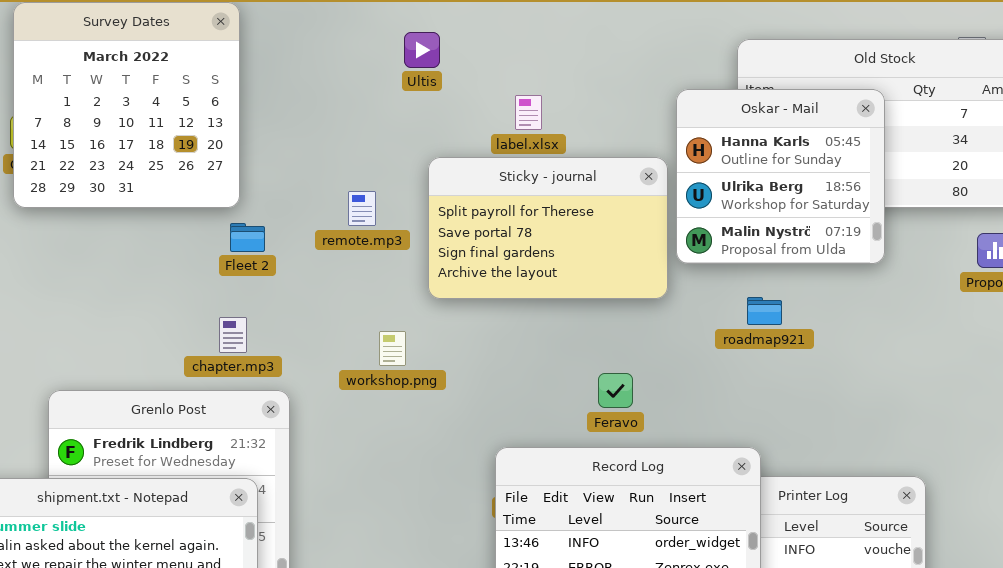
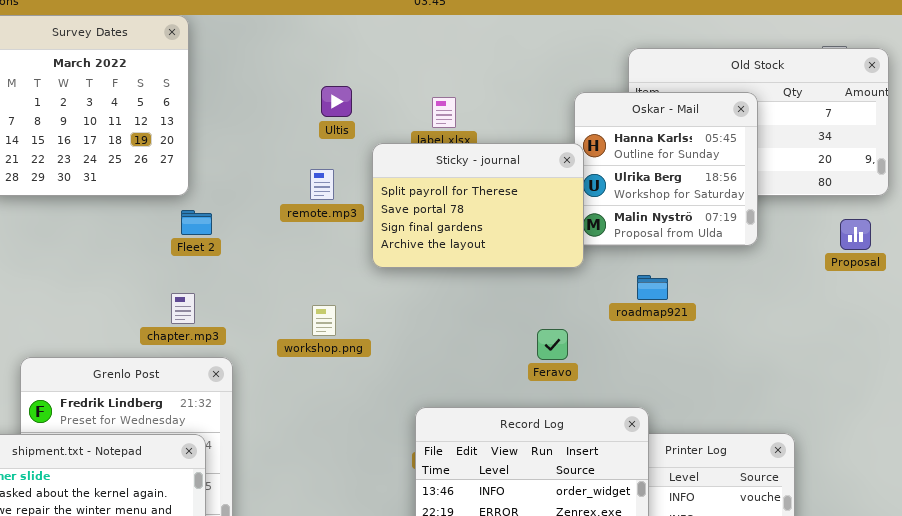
Ultis: [404,32,440,68] -> [321,86,352,117], moved
Sticky - journal: [428,157,668,299] -> [372,143,584,268], moved
remote.mp3: [348,191,376,226] -> [310,169,334,200], moved
Feravo: [598,373,633,408] -> [537,329,568,360], moved

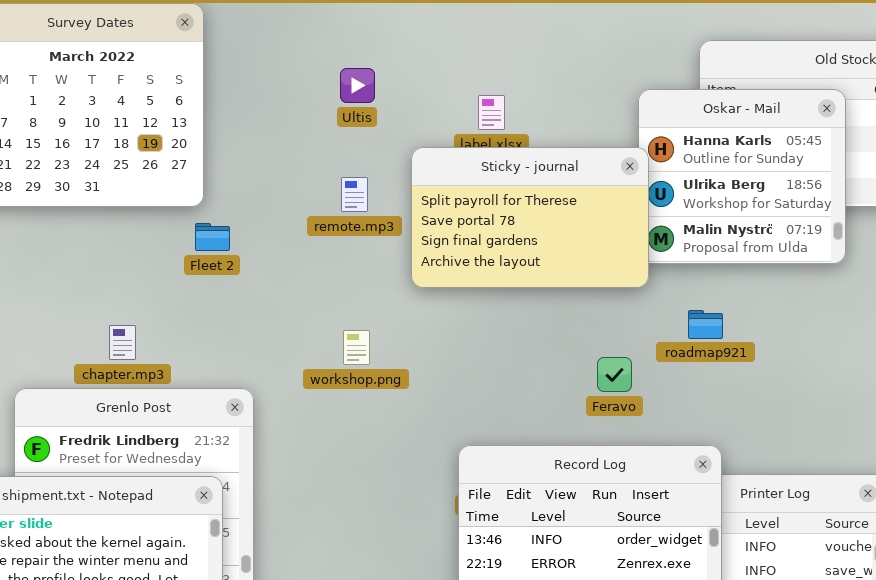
Ultis: [321,86,352,117] -> [340,68,375,103], moved
roadmap921: [637,275,668,300] -> [688,310,723,339], moved
chapter.mp3: [171,293,195,324] -> [109,325,136,360], moved

